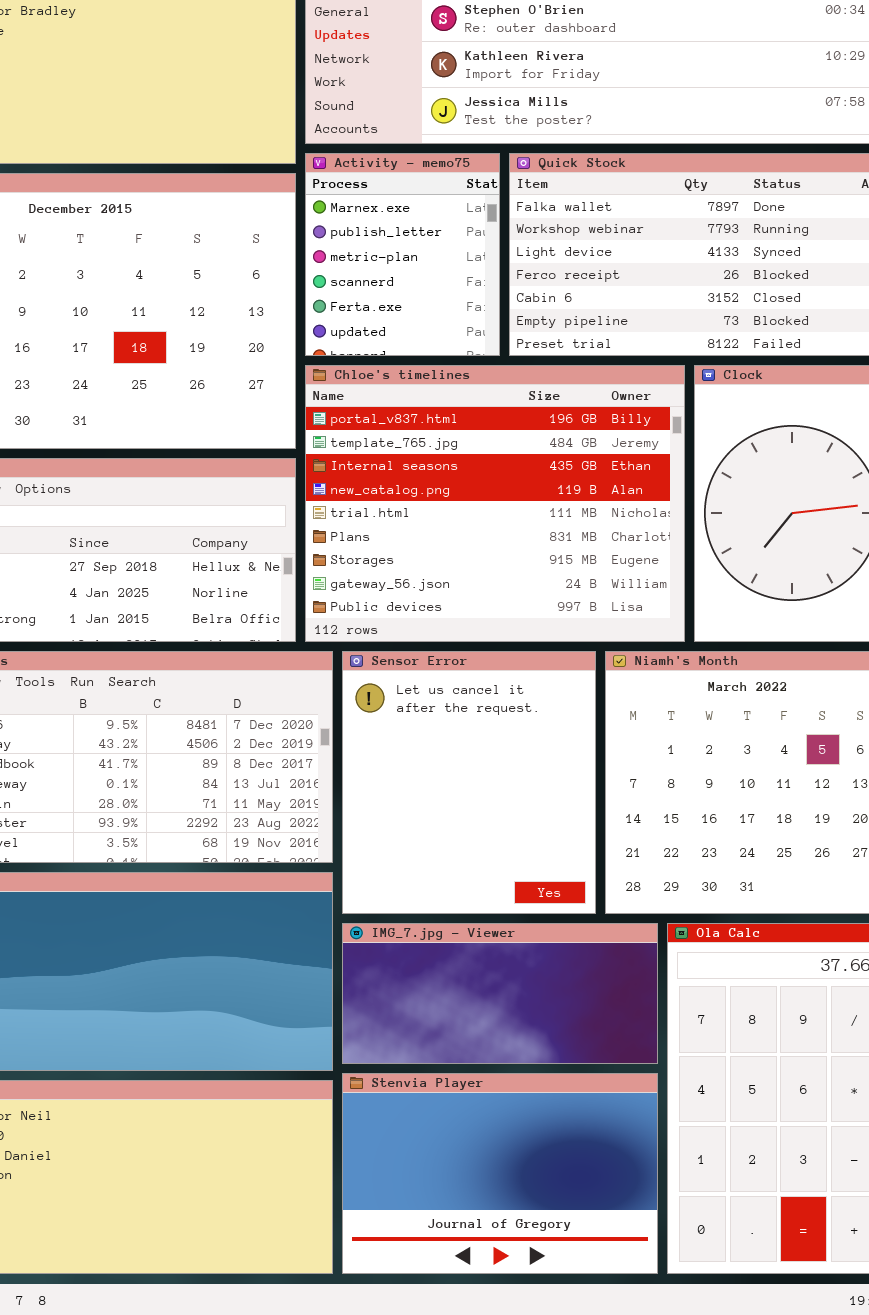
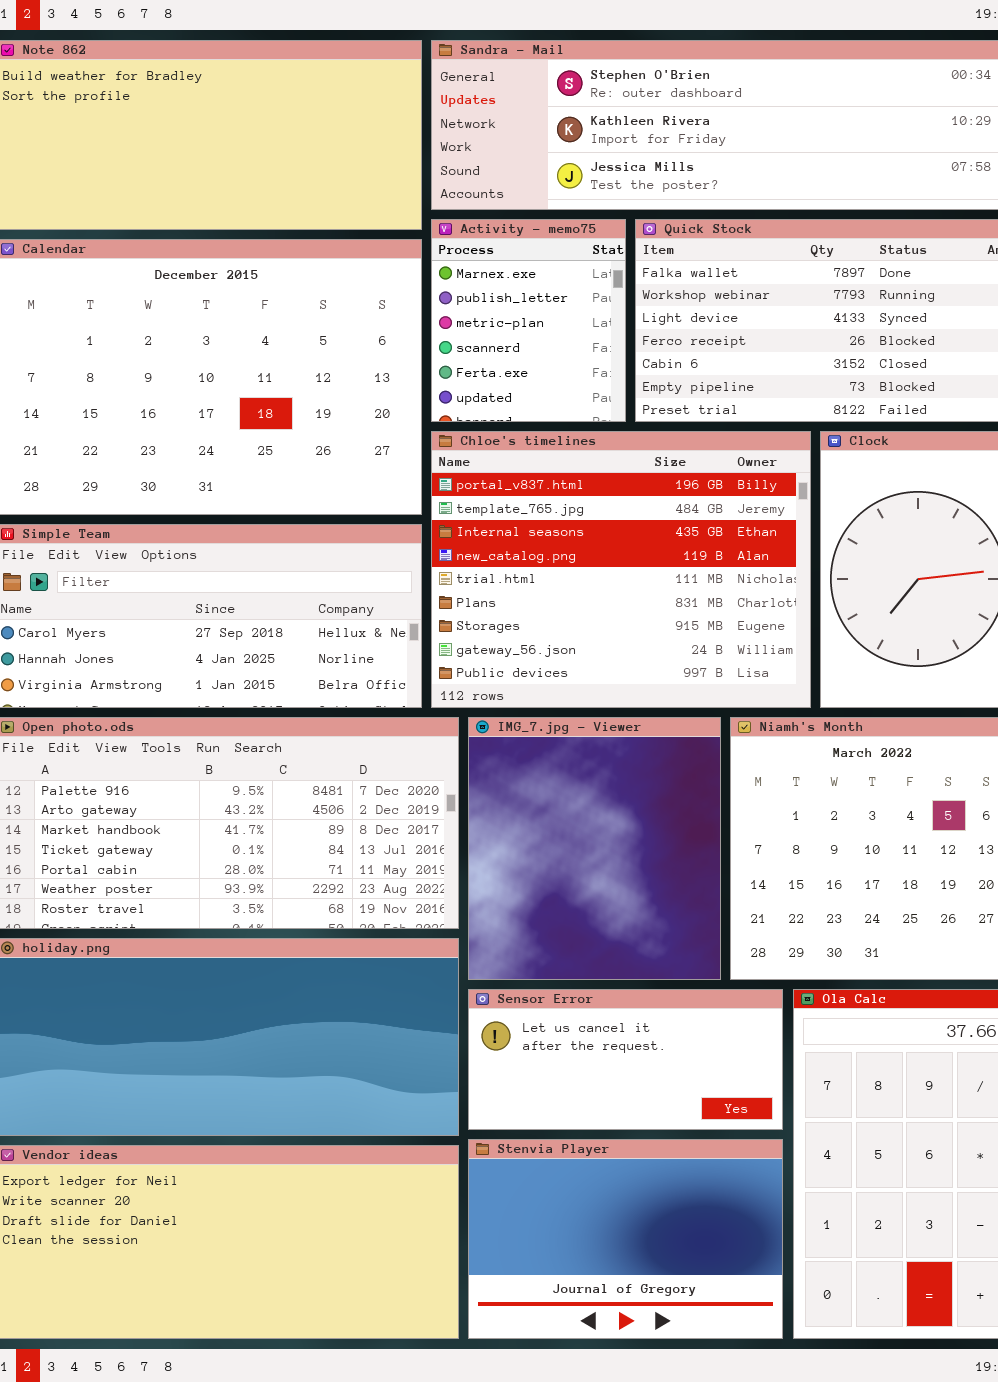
Sensor Error: [342,651,596,914] -> [468,989,783,1130], moved, resized
IMG_7.jpg - Viewer: [342,923,658,1064] -> [468,717,721,980], moved, resized

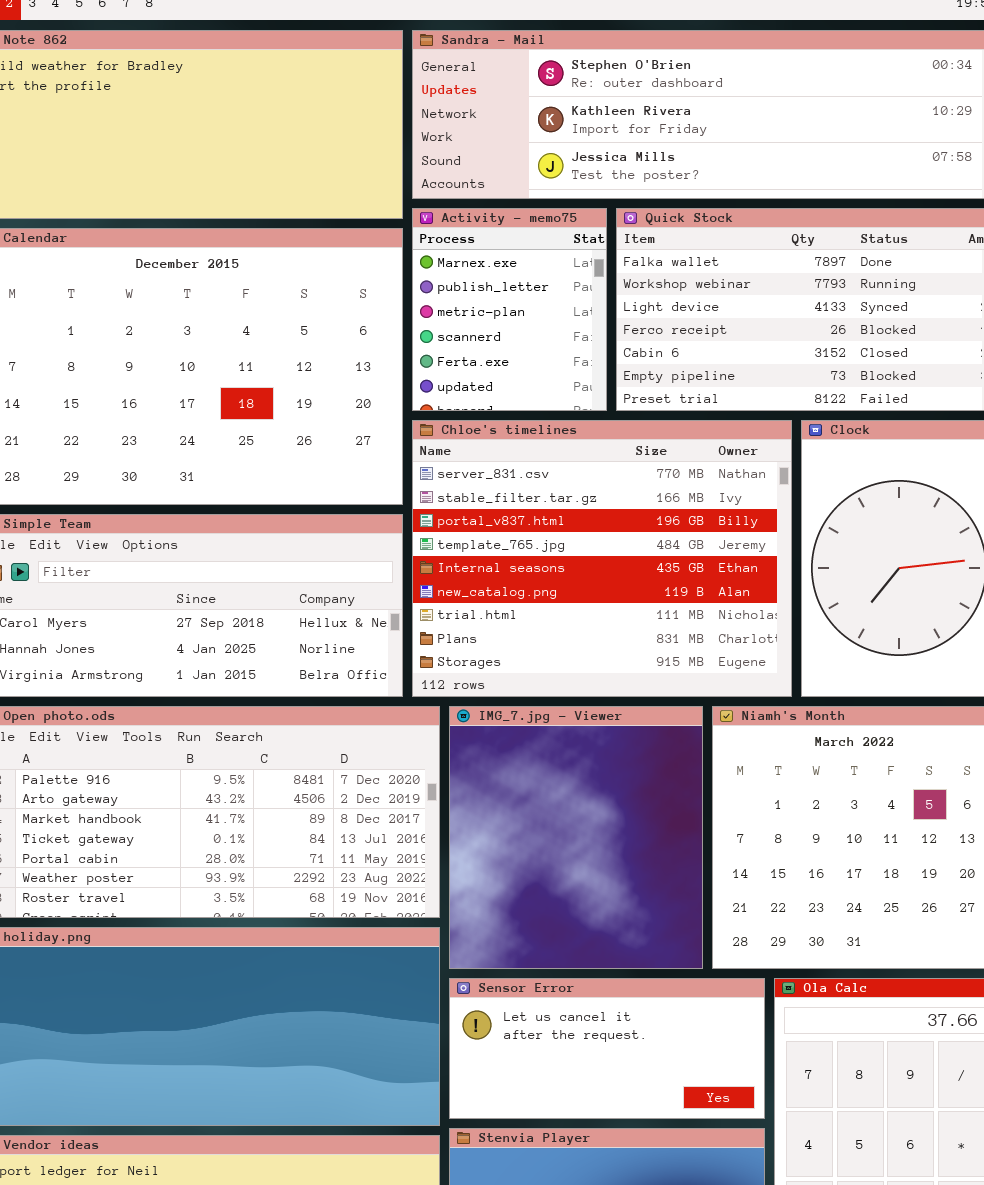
Chloe's timelines: [431,431,811,708] -> [412,420,792,697], scrolled up 2 rows

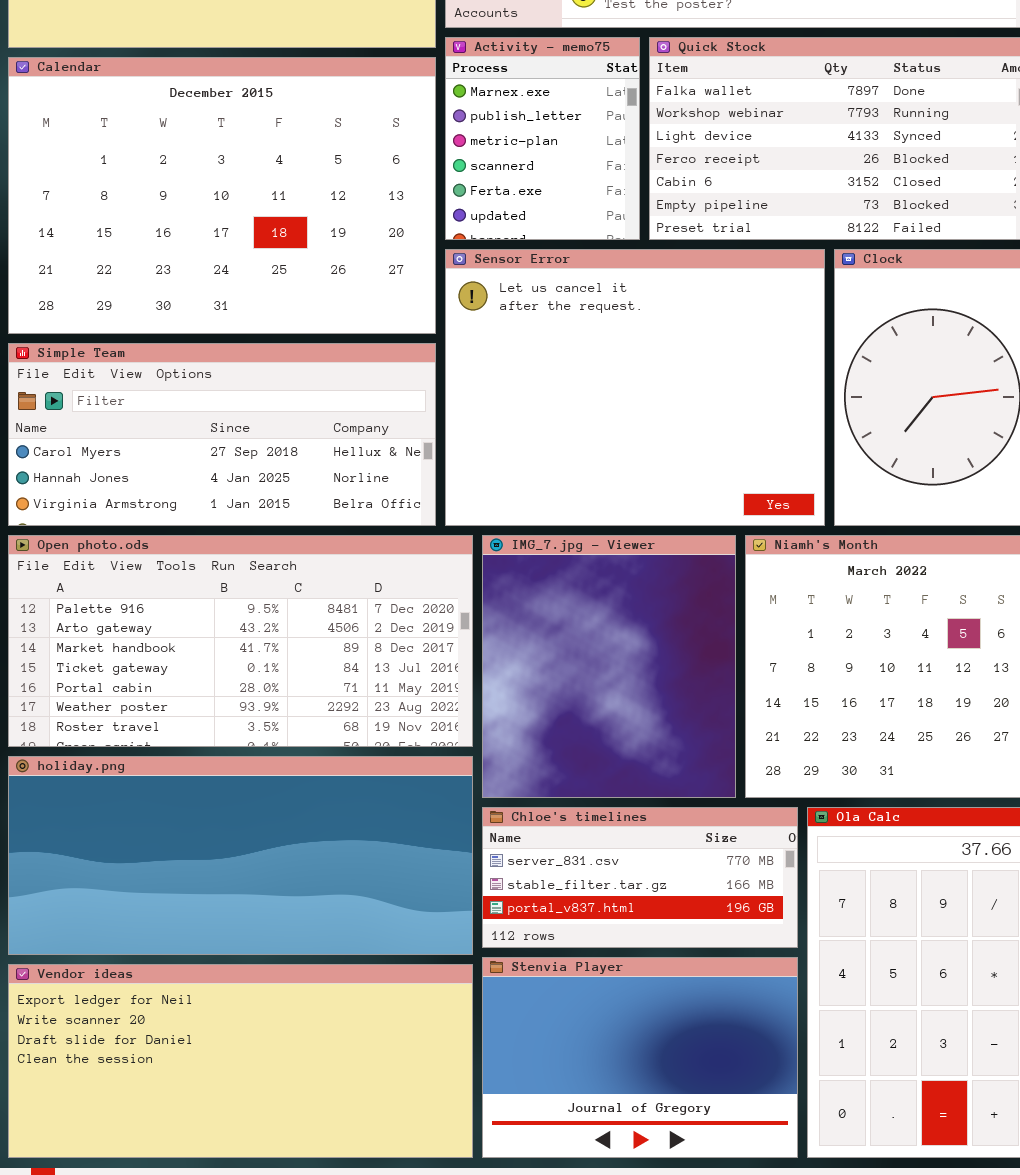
Chloe's timelines: [412,420,792,697] -> [482,807,798,948], moved, resized
Sensor Error: [449,978,765,1119] -> [445,249,825,526], moved, resized

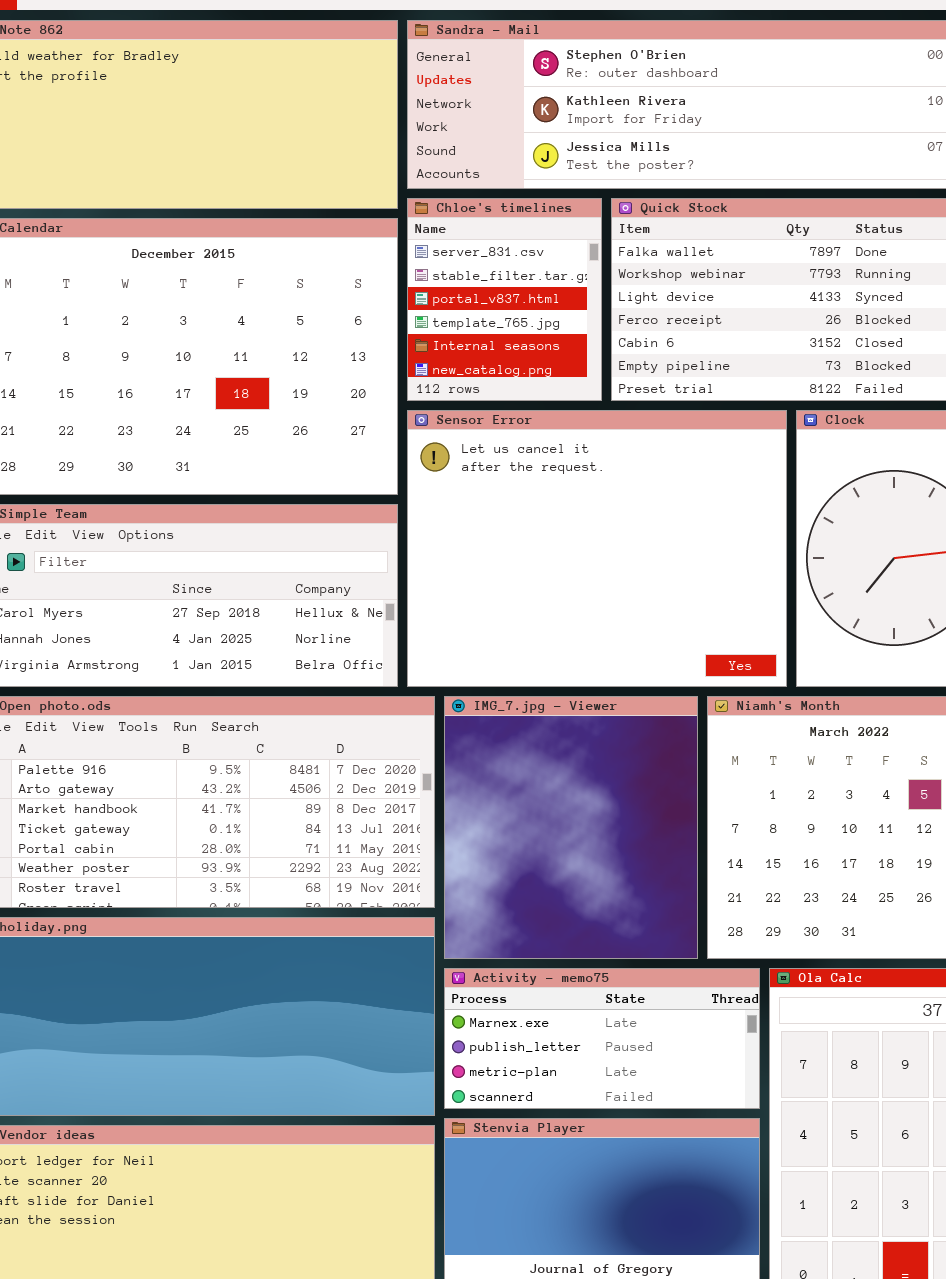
Activity - memo75: [445,37,640,240] -> [444,968,760,1109], moved, resized
Chloe's timelines: [482,807,798,948] -> [407,198,602,401], moved, resized

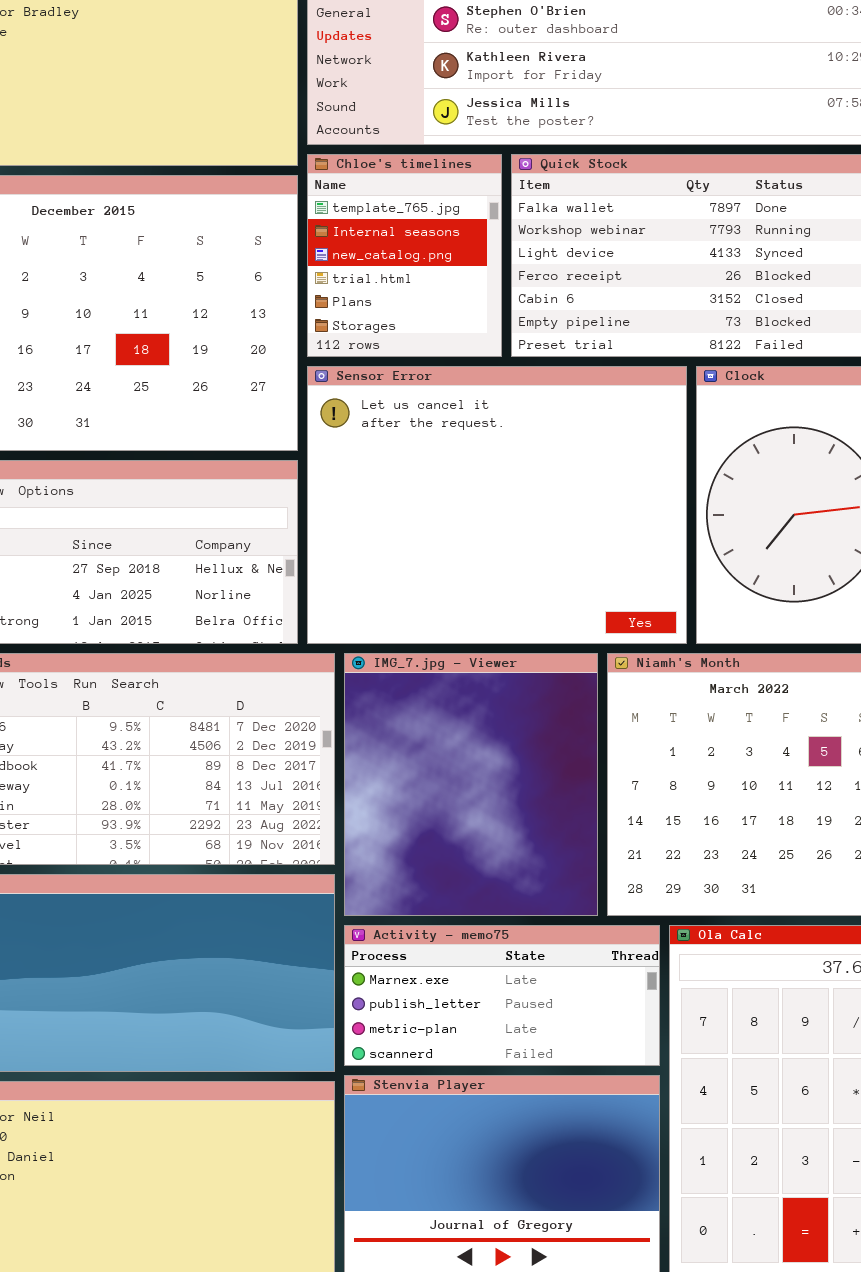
Chloe's timelines: [407,198,602,401] -> [307,154,502,357], scrolled down 3 rows

